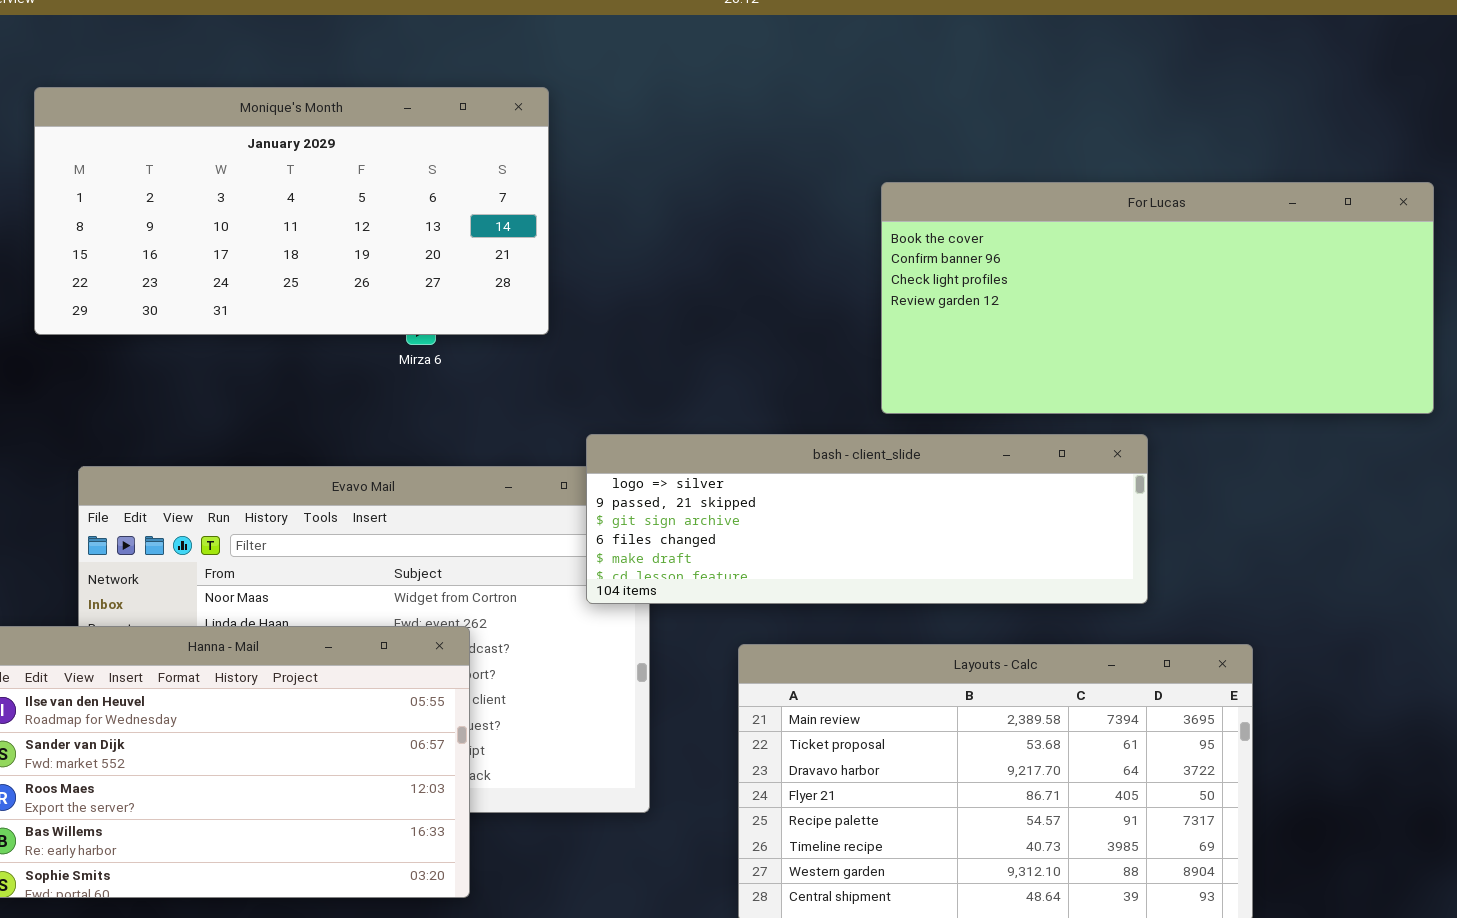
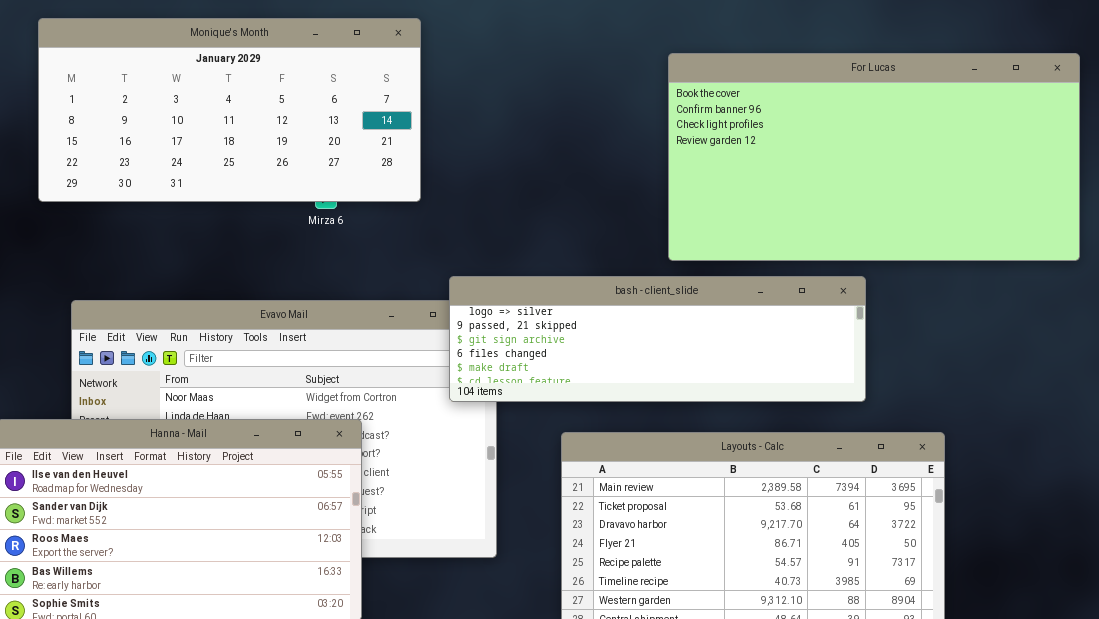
For Lucas: [881,182,1434,414] -> [668,53,1080,261], resized

